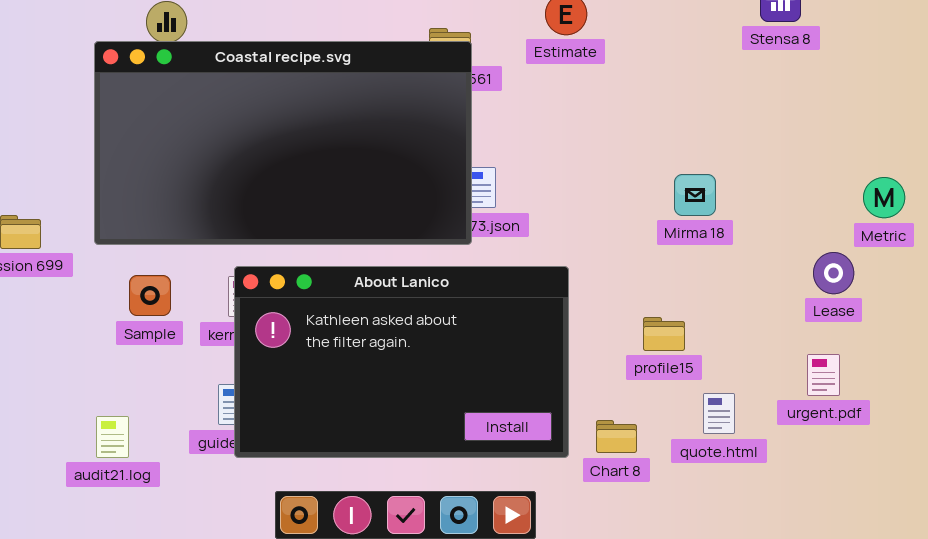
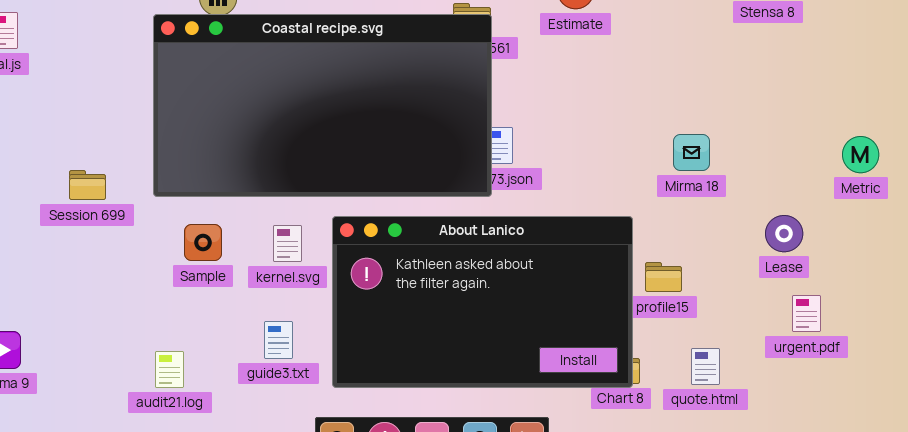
Lease: [813,252,854,294] -> [765,215,803,252], moved
About Lanico: [234,266,569,458] -> [332,216,633,388], moved
quote.html: [703,393,735,434] -> [691,348,720,385], moved

